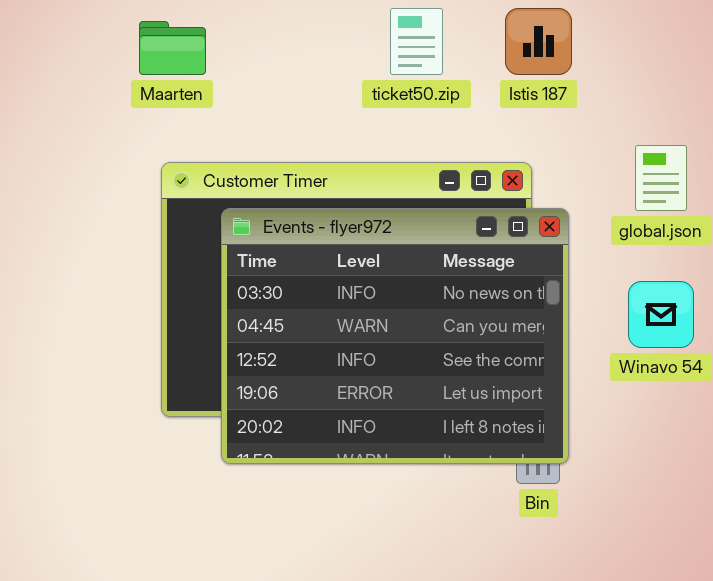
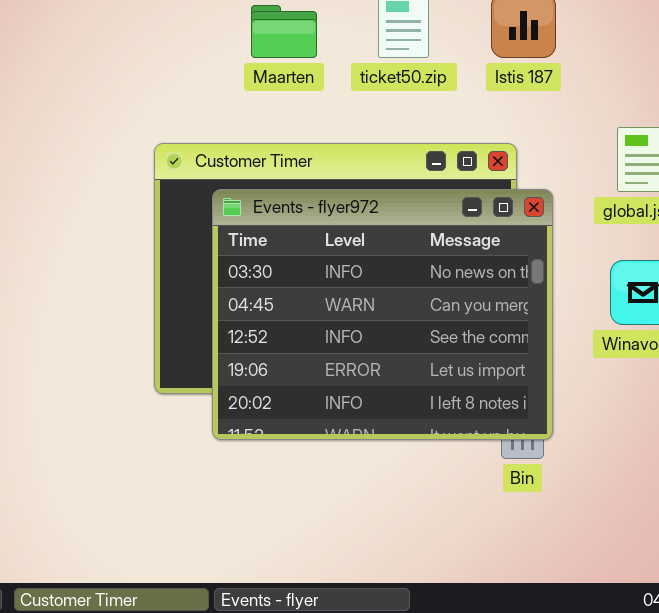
Maarten: [139,21,206,75] -> [251,5,317,58], moved

